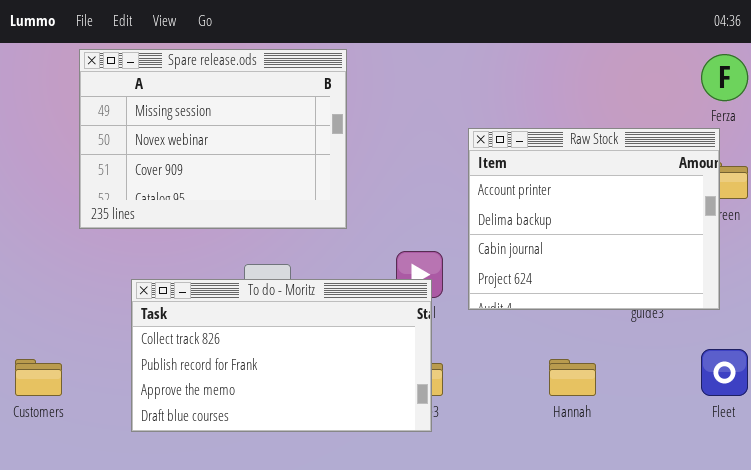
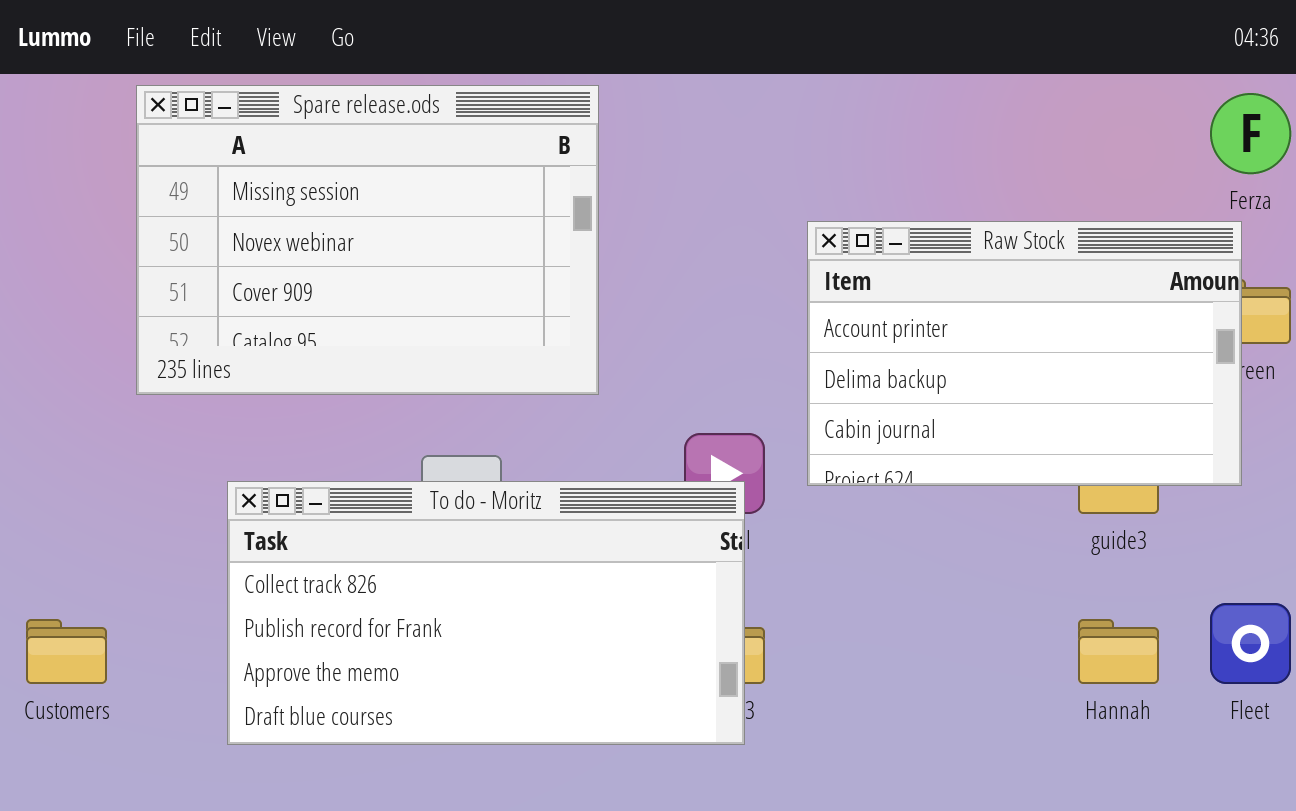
Raw Stock: [468,128,720,310] -> [807,221,1242,486], resized
Hannah: [549,359,596,396] -> [1078,619,1159,684], moved

